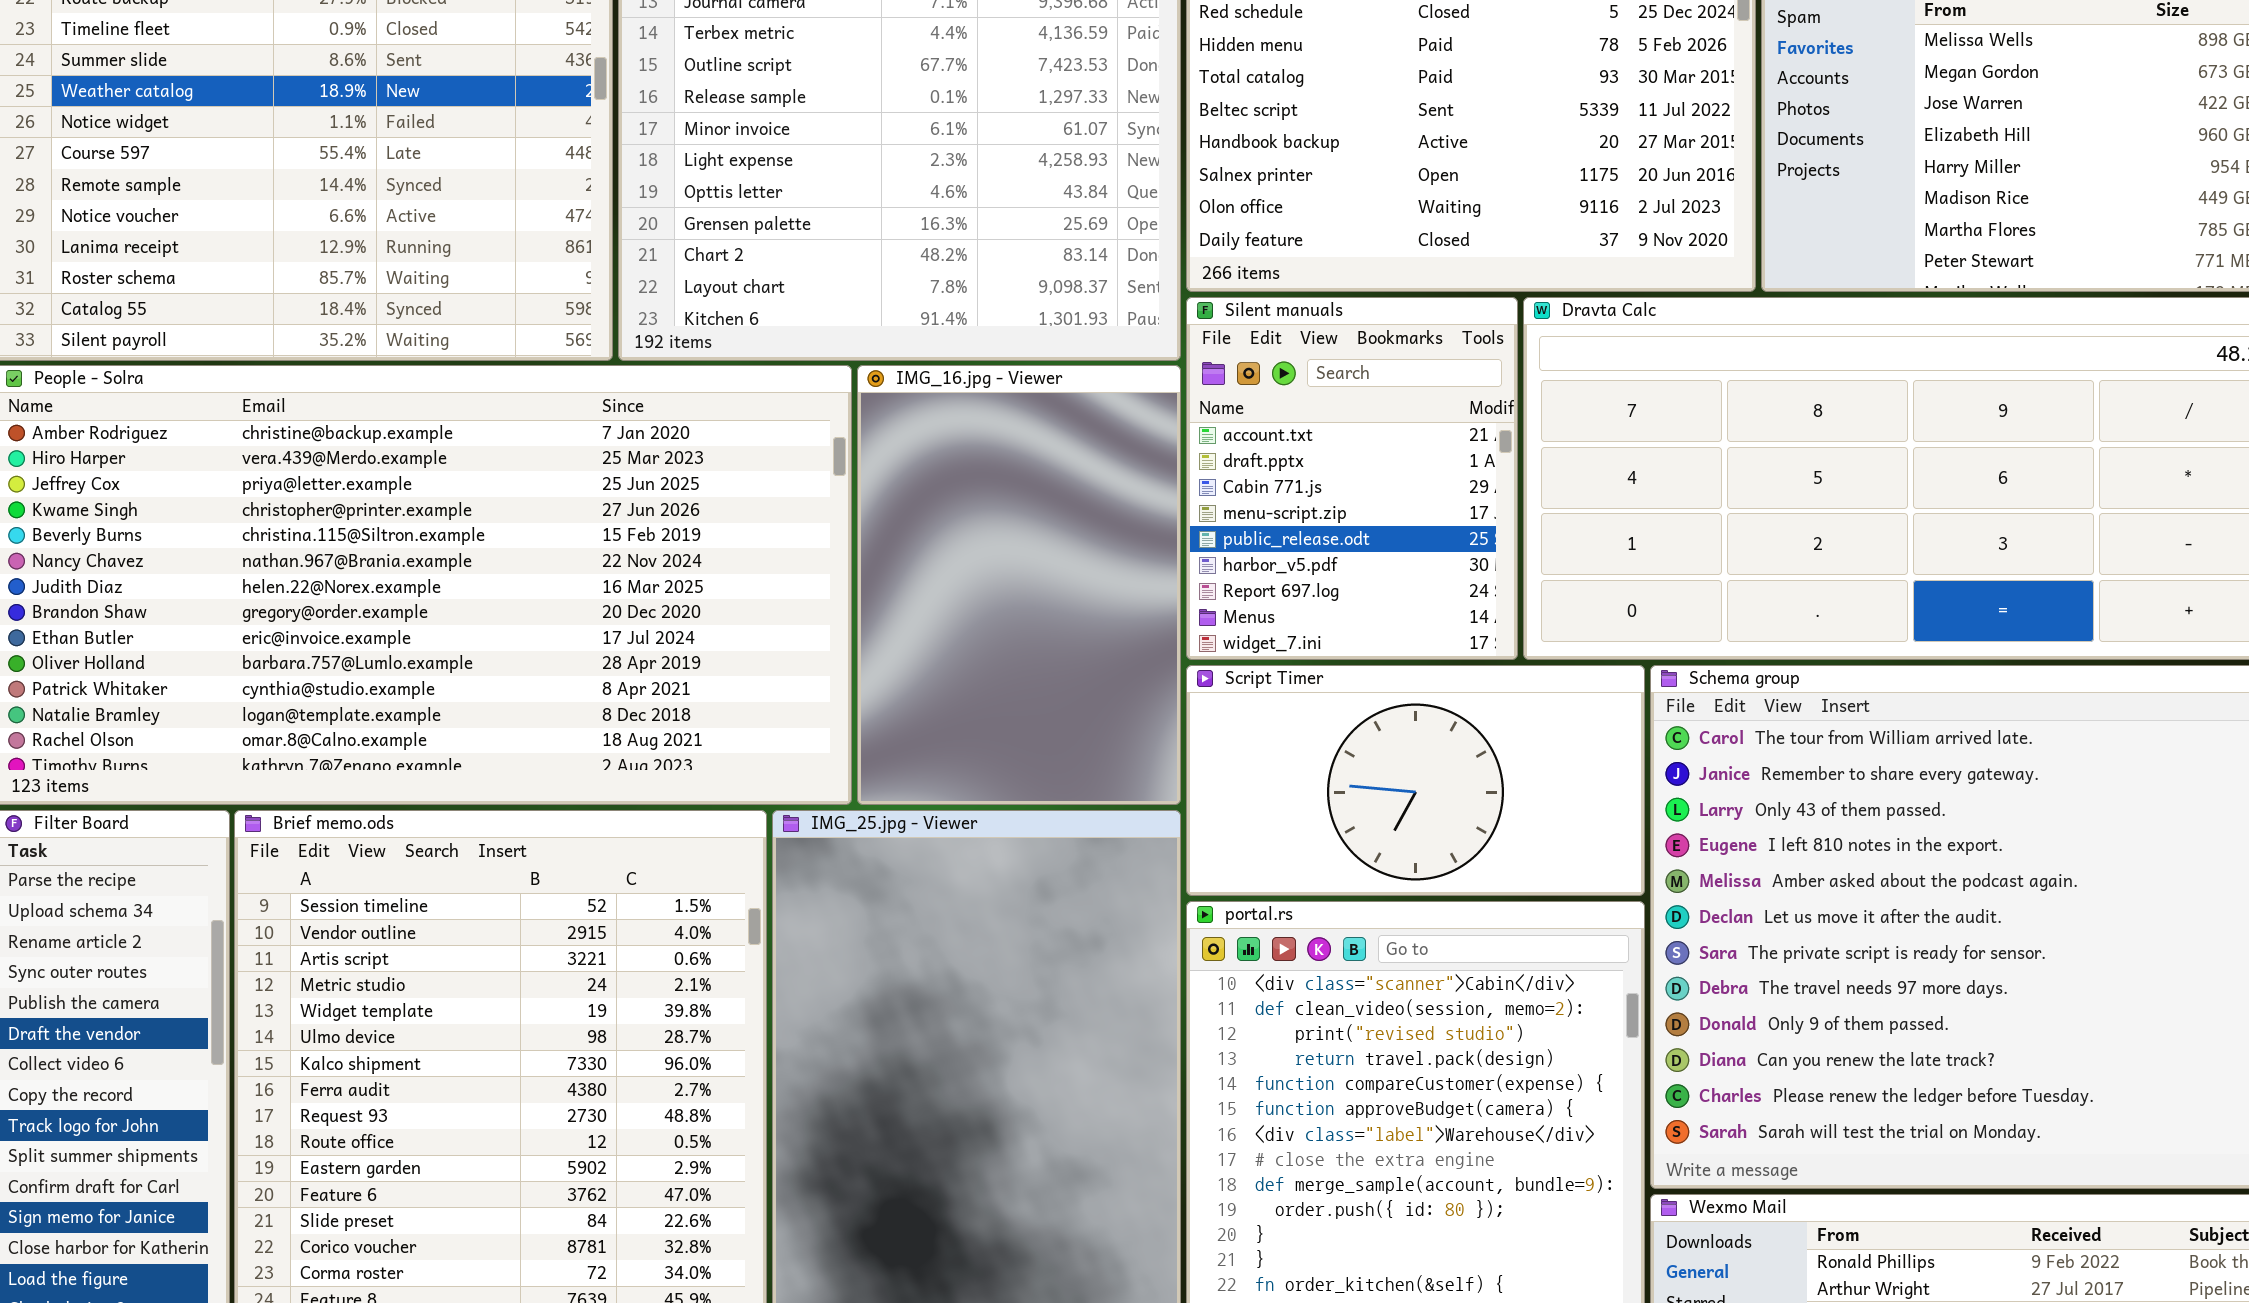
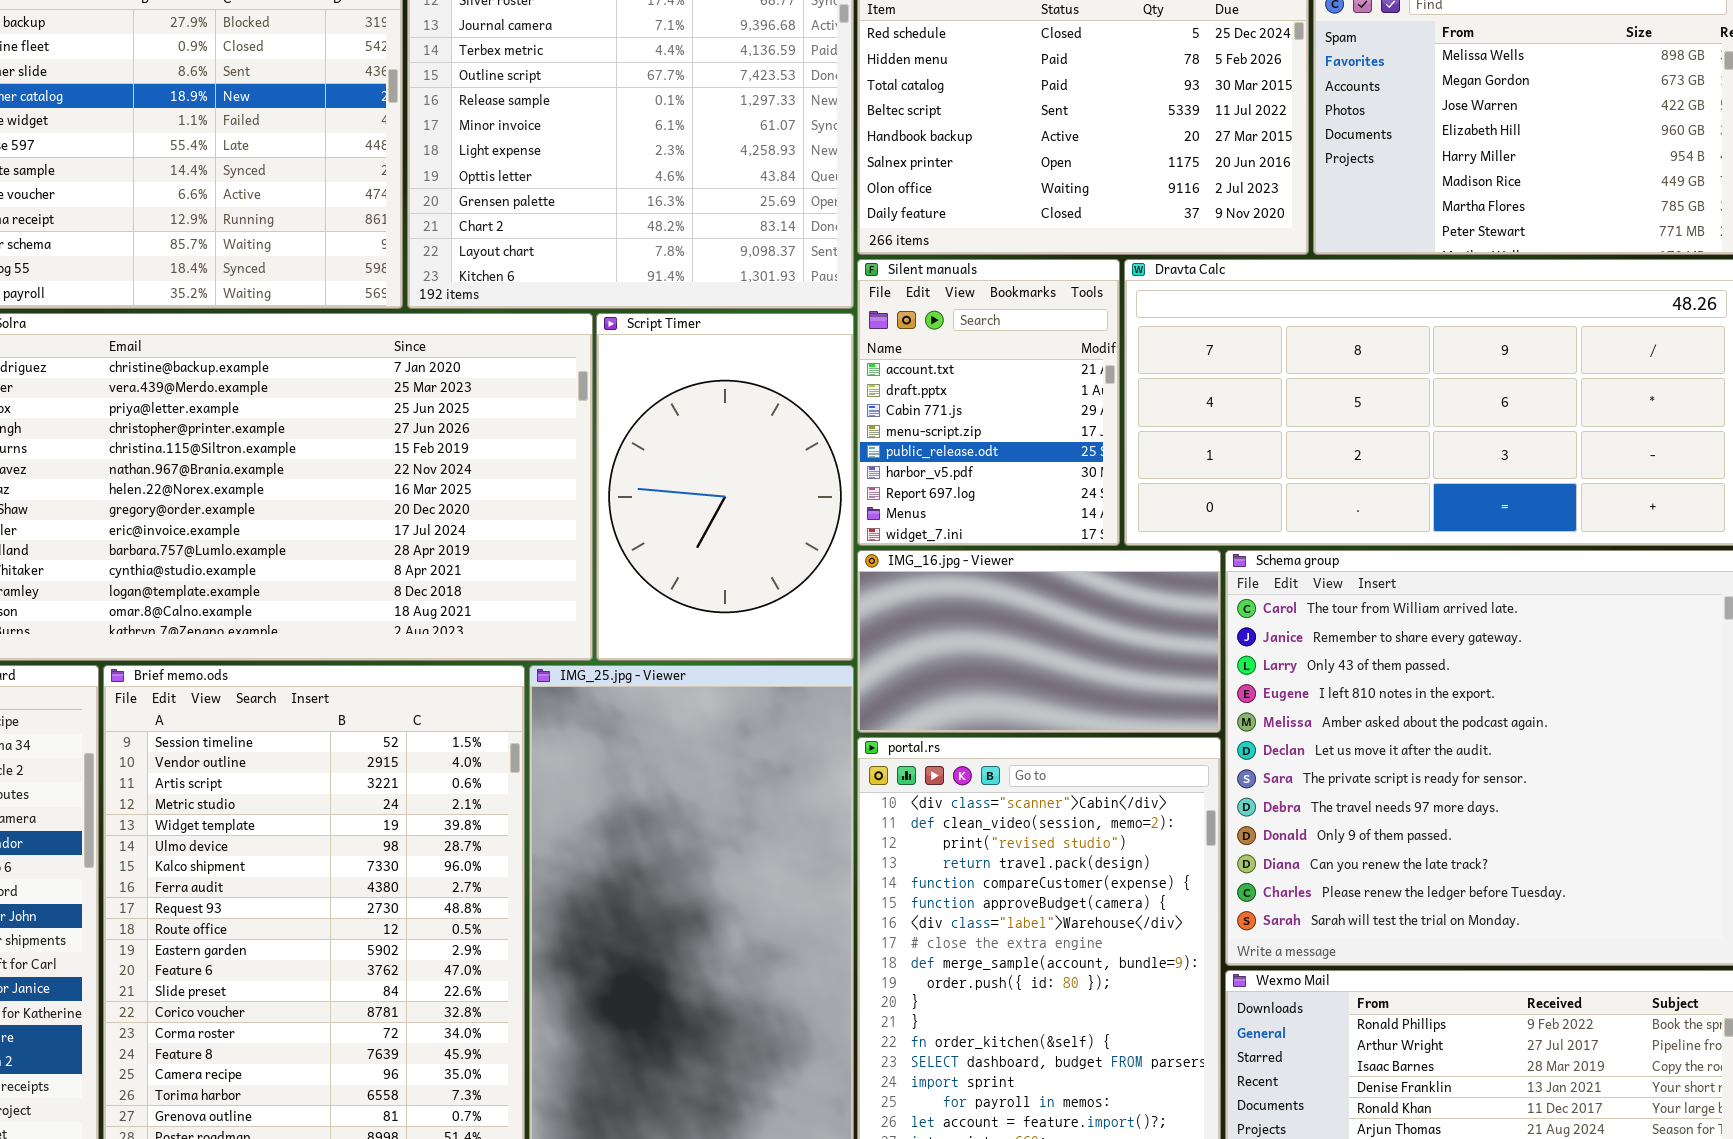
IMG_16.jpg - Viewer: [857,365,1181,805] -> [857,550,1221,733], moved, resized
Script Timer: [1186,665,1645,896] -> [596,313,854,661], moved, resized

